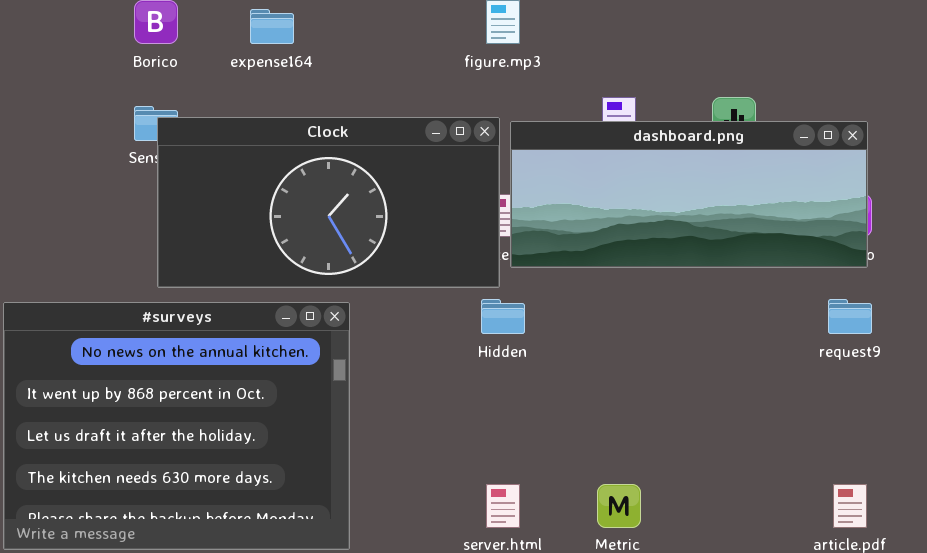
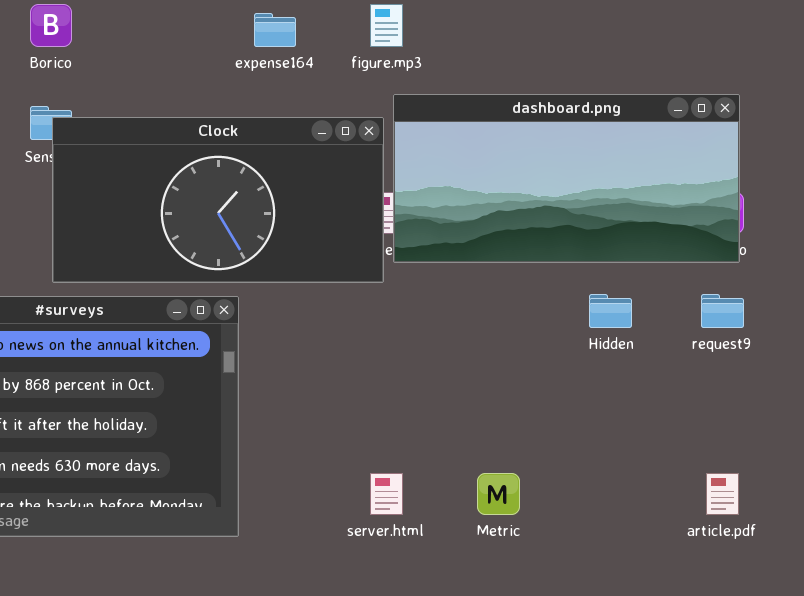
expense164: [250,9,294,44] -> [254,13,296,47], moved
dashboard.png: [510,121,868,268] -> [393,94,740,263], resized
Hidden: [481,299,525,334] -> [589,294,632,328], moved

